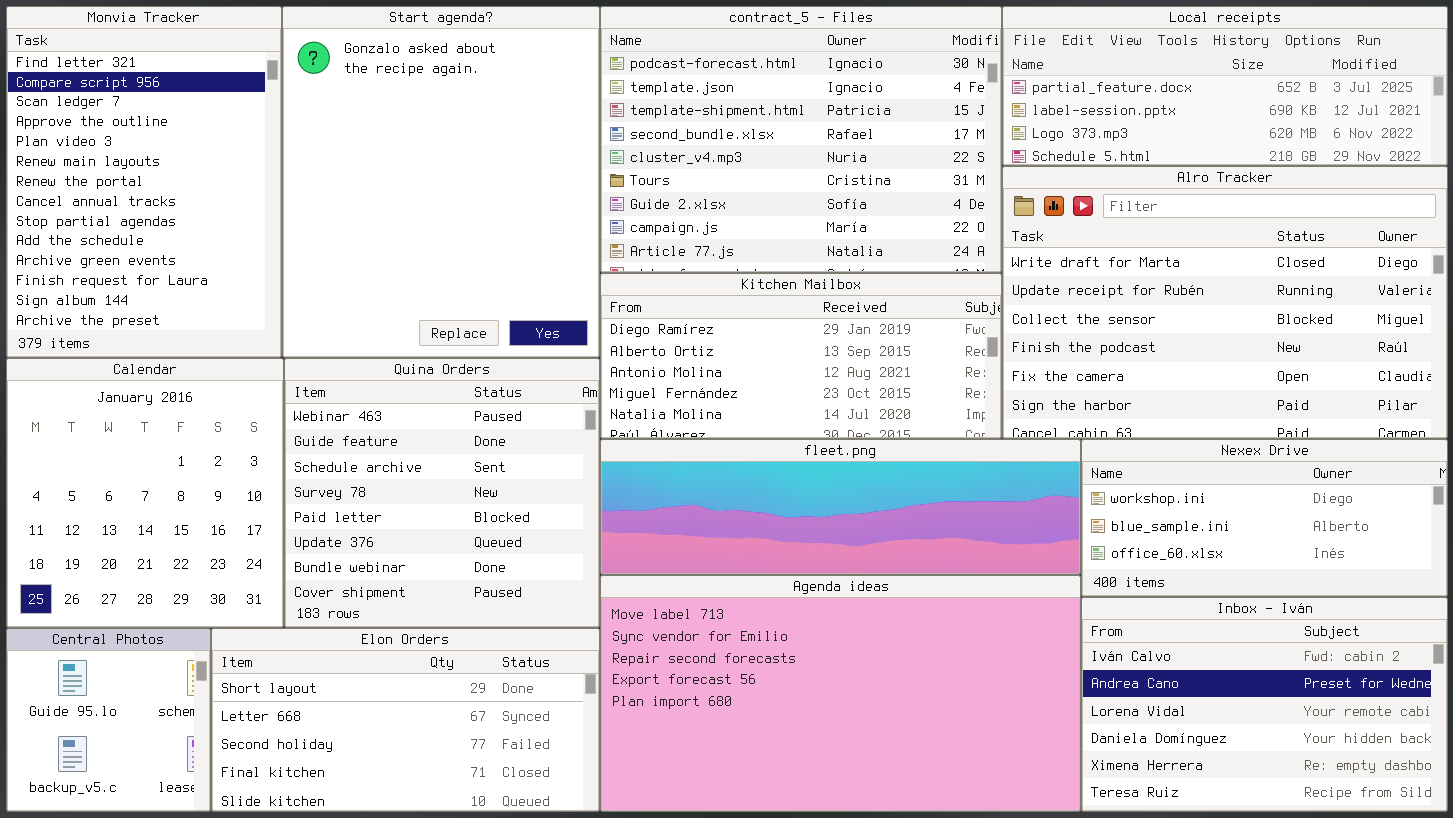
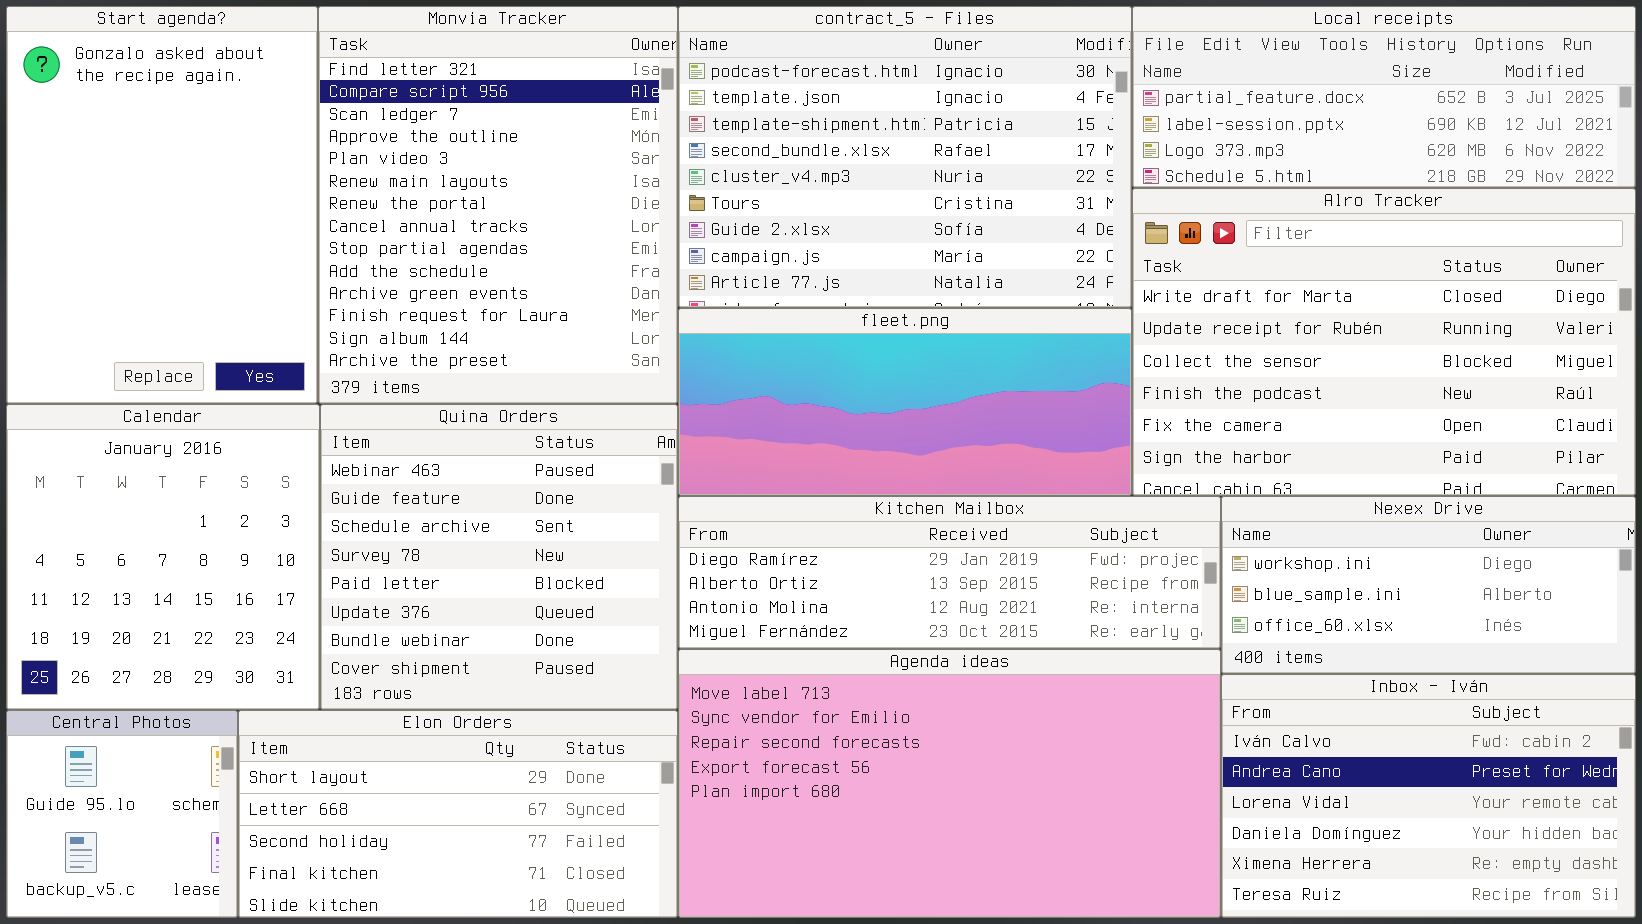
Monvia Tracker: [6,6,282,358] -> [318,6,678,404], moved, resized
Start agenda?: [282,6,600,358] -> [6,6,318,404], moved, resized
Kitchen Mailbox: [600,273,1002,439] -> [678,496,1221,649], moved, resized
fleet.png: [600,439,1081,575] -> [678,308,1132,496], moved, resized

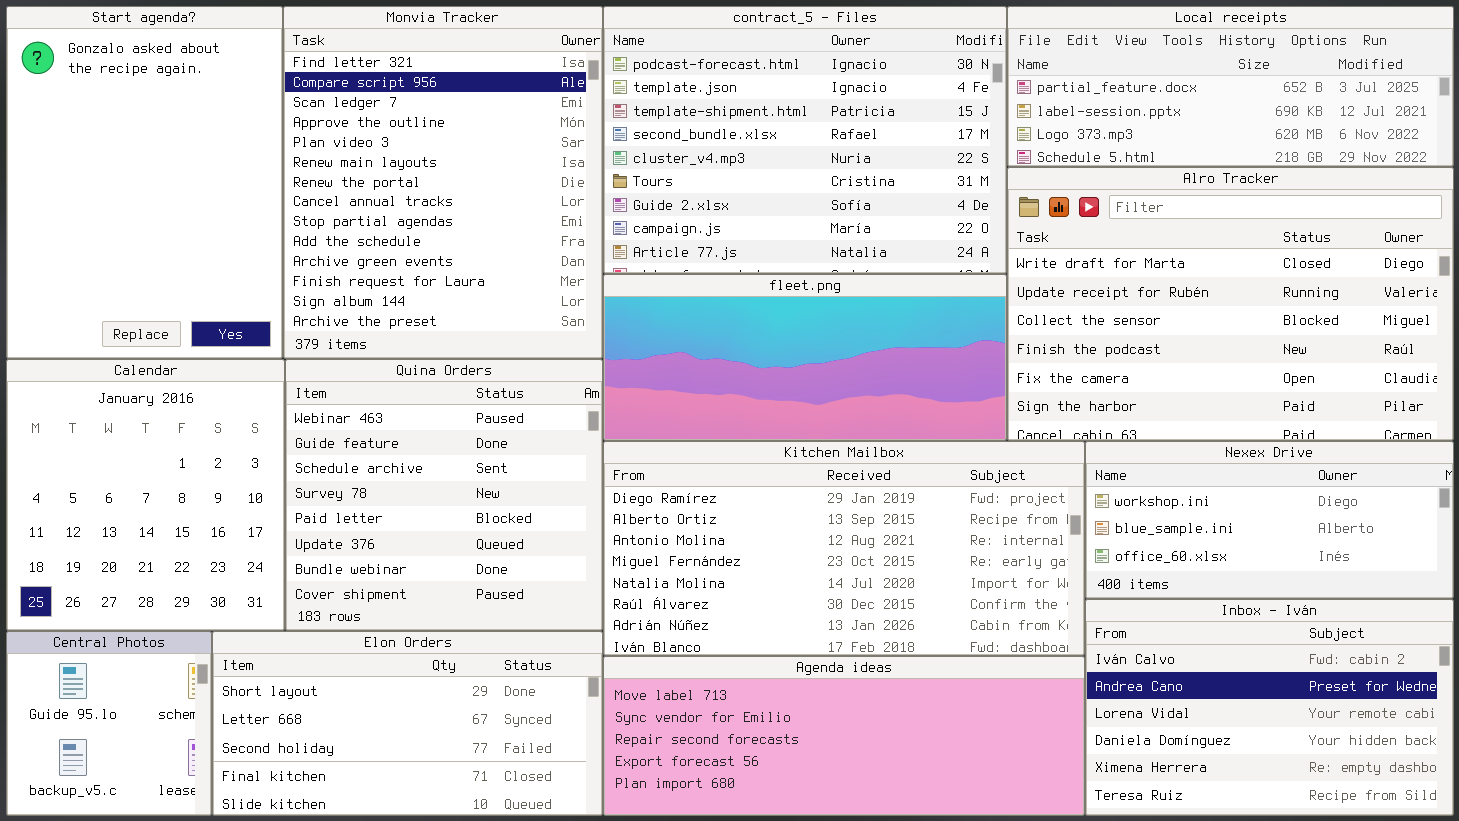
Kitchen Mailbox: [678,496,1221,649] -> [603,441,1085,656], resized
Agenda ideas: [678,649,1221,918] -> [603,656,1085,816], resized

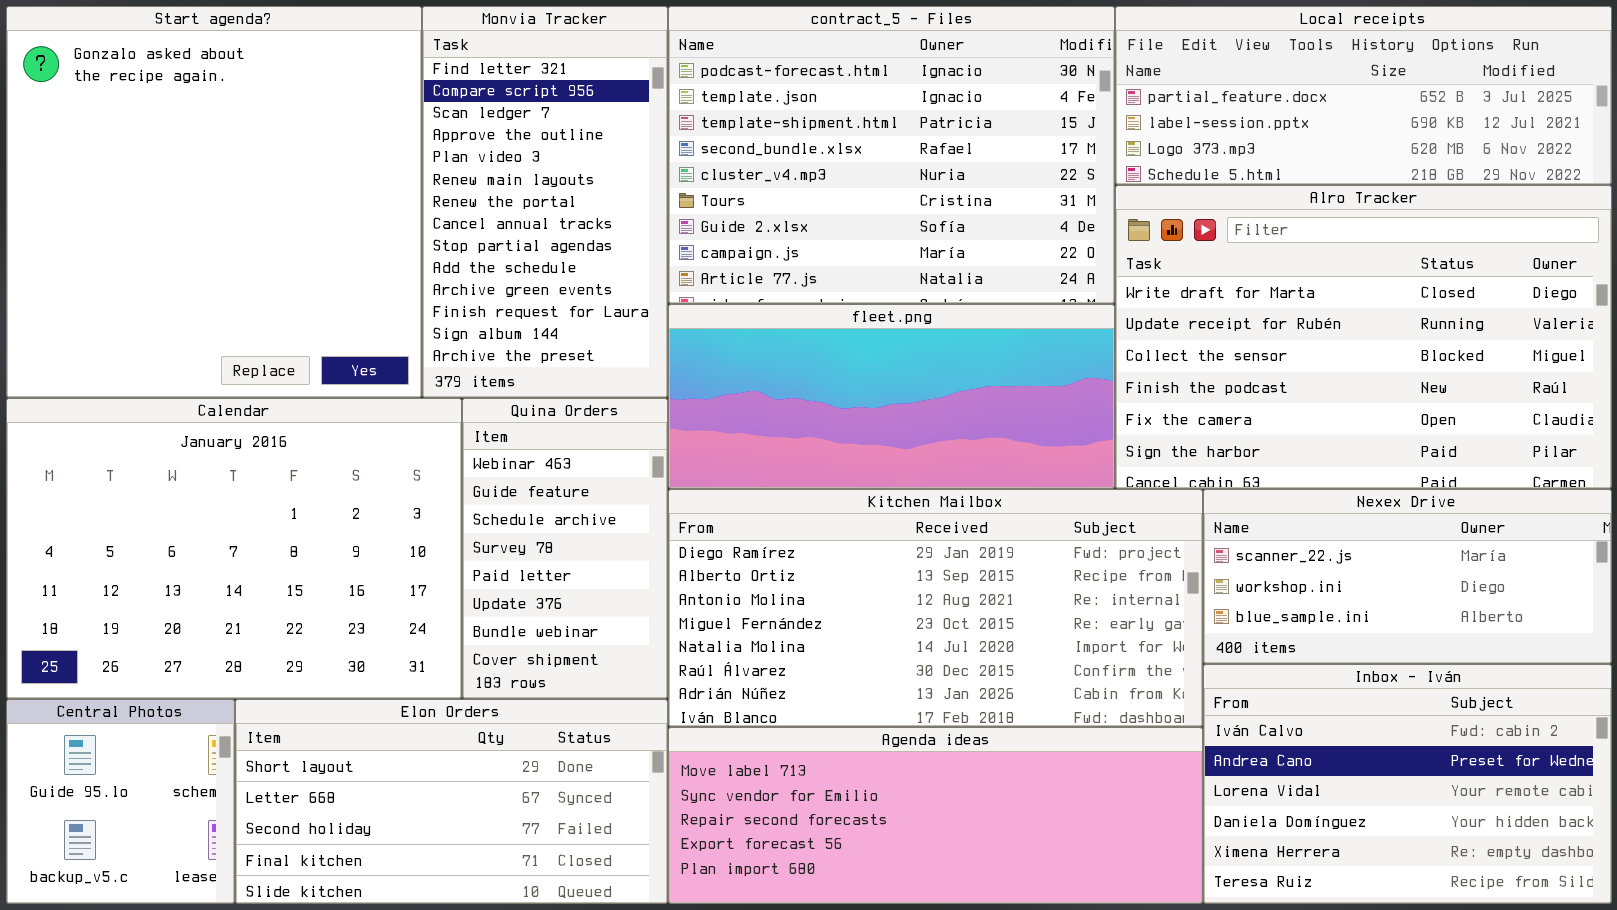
Start agenda?: [6,6,283,359] -> [6,6,422,398], resized
Monvia Tracker: [283,6,603,359] -> [422,6,668,398], resized
Calendar: [6,359,285,631] -> [6,398,462,699], resized
Quina Orders: [285,359,603,631] -> [462,398,668,699], resized
Nexex Drive: [1085,441,1454,599] -> [1203,489,1612,664], scrolled up 1 row

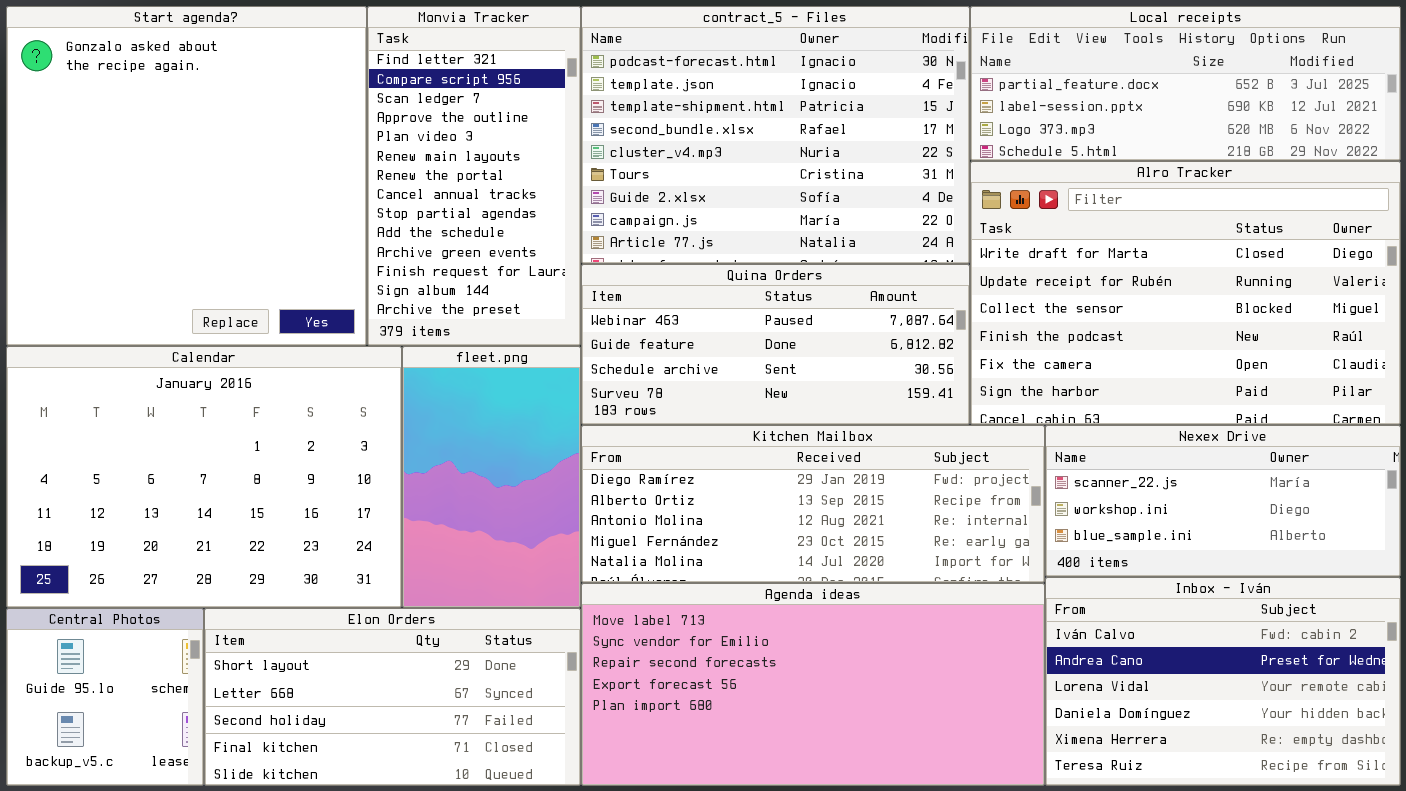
fleet.png: [668,304,1115,489] -> [402,346,581,608], moved, resized
Quina Orders: [462,398,668,699] -> [581,264,970,425], moved, resized
Kitchen Mailbox: [668,489,1203,727] -> [581,425,1045,583], resized
Agenda ideas: [668,727,1203,904] -> [581,583,1045,786], resized

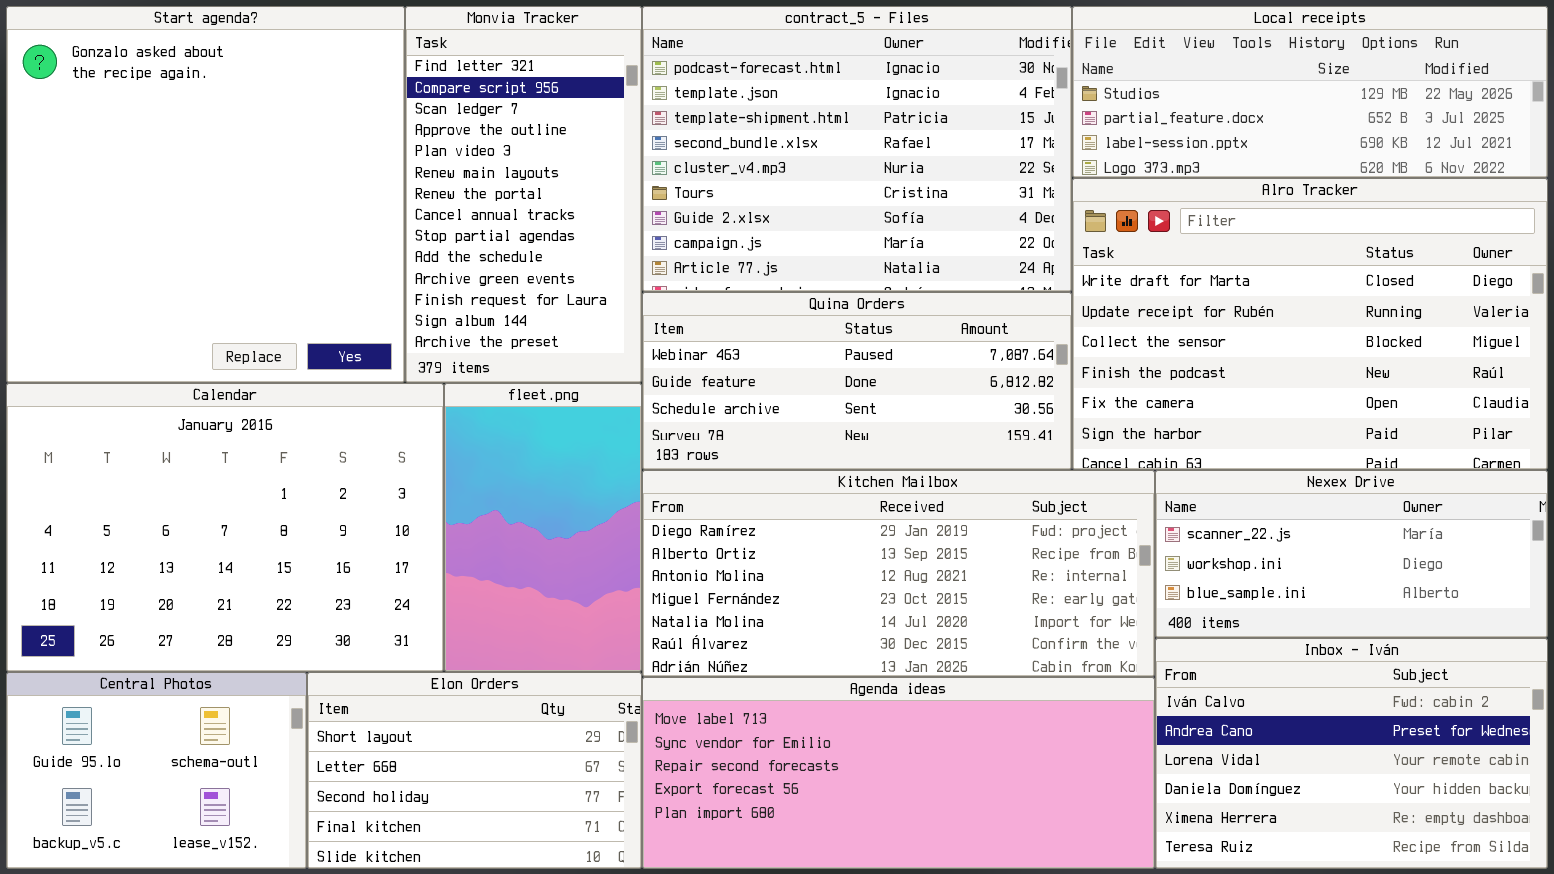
Local receipts: [970,6,1401,161] -> [1072,6,1548,178], scrolled up 1 row
Kitchen Mailbox: [581,425,1045,583] -> [642,470,1155,677], resized
Agenda ideas: [581,583,1045,786] -> [642,677,1155,869], resized
Central Photos: [6,608,204,786] -> [6,672,307,869], resized
Elon Orders: [204,608,581,786] -> [307,672,642,869], resized

